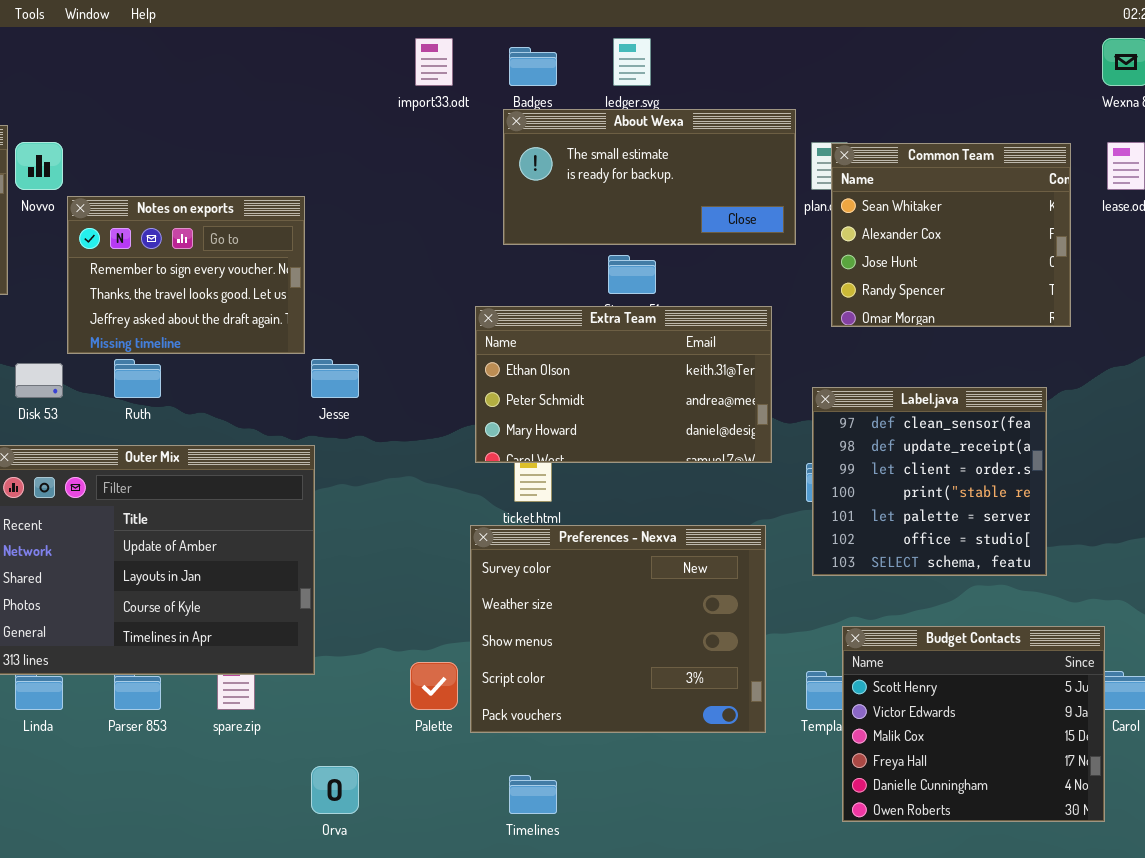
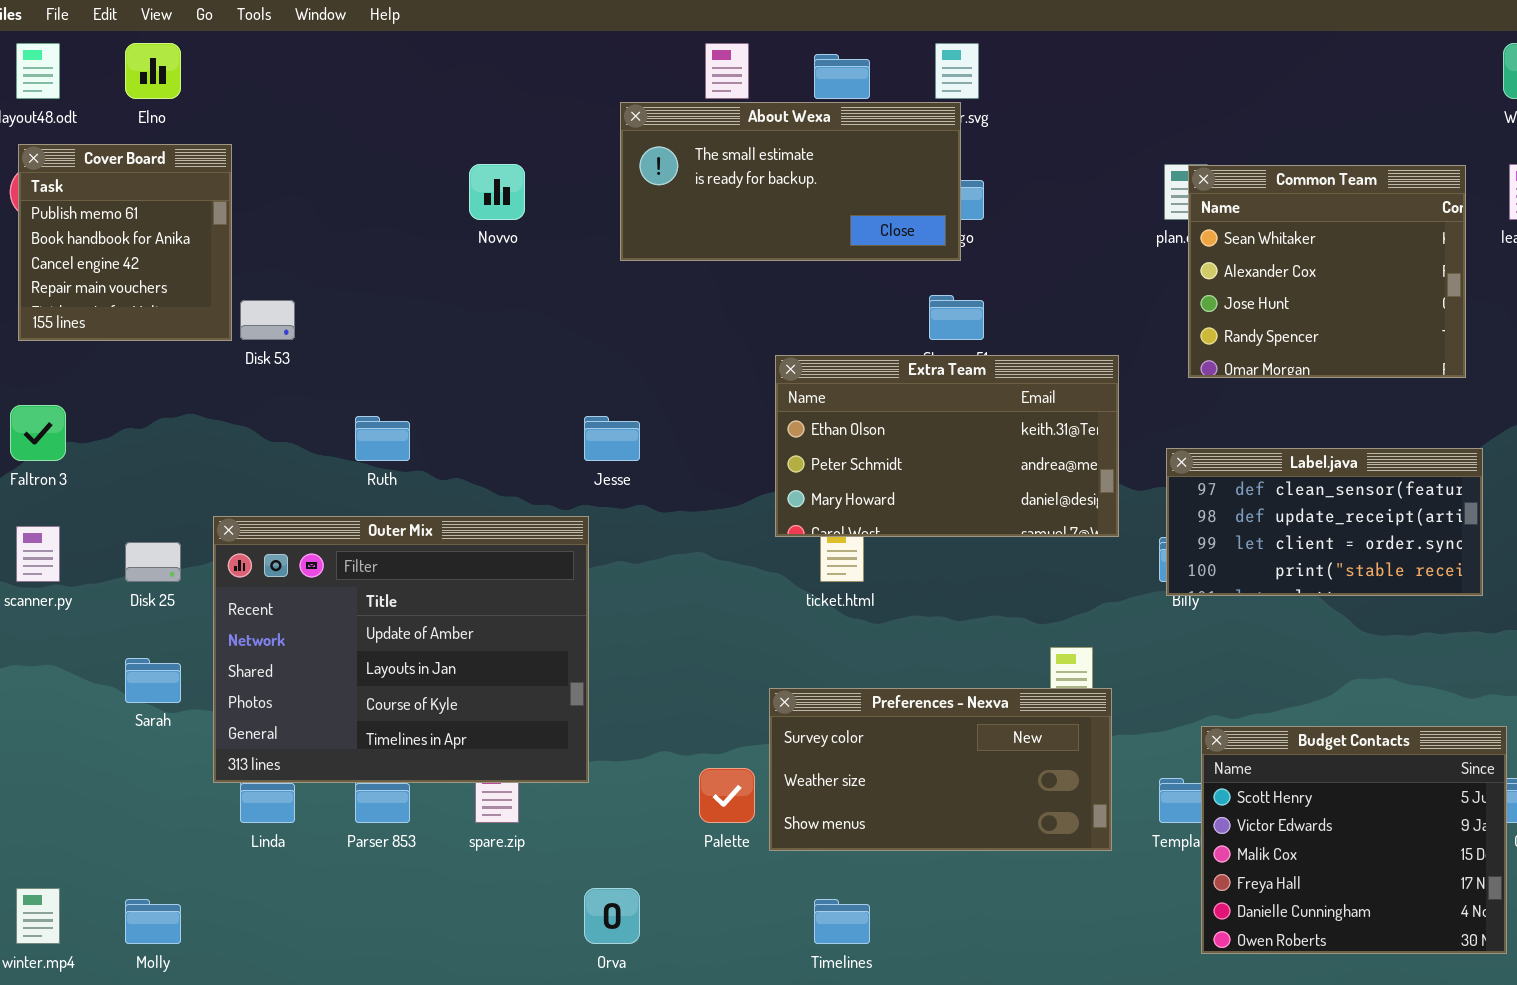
About Wexa: [503,109,796,245] -> [620,102,961,261], moved
Novvo: [15,142,63,190] -> [469,164,525,220], moved
Notes on exports: [67,196,305,354] -> none, closed
Disk 53: [15,363,63,398] -> [240,300,295,340], moved
Label.java: [812,387,1047,576] -> [1166,448,1483,596], resized
Preferences - Nexva: [470,525,766,733] -> [769,688,1112,851], resized

